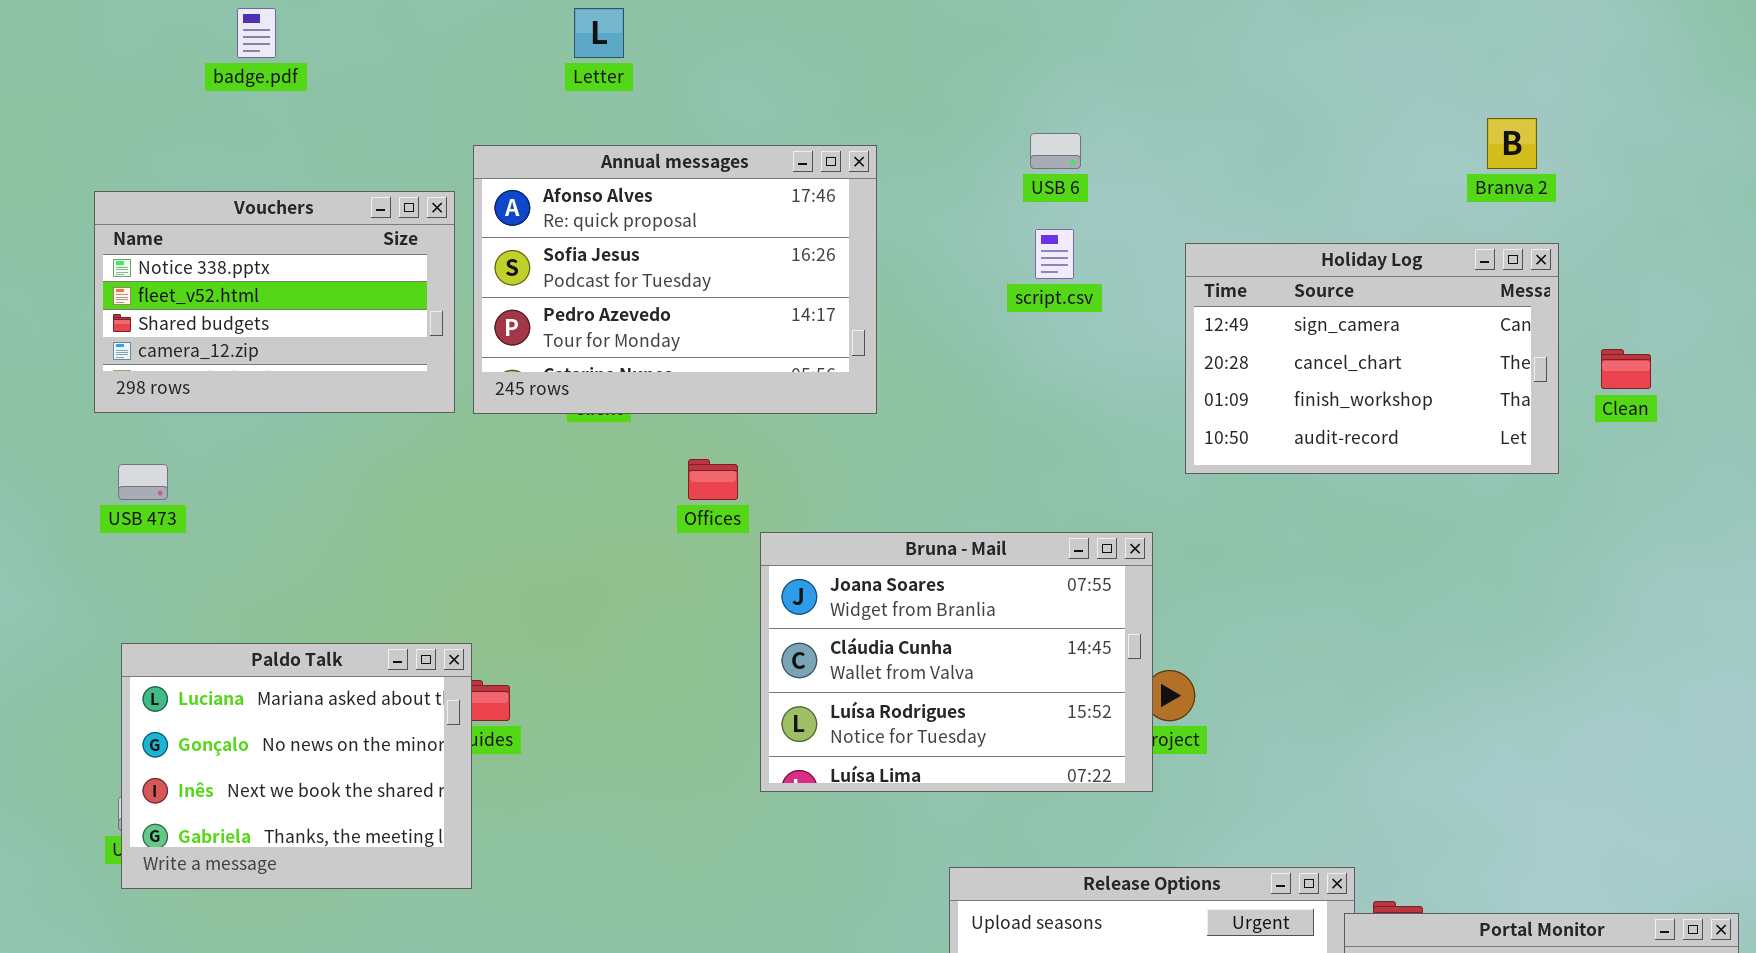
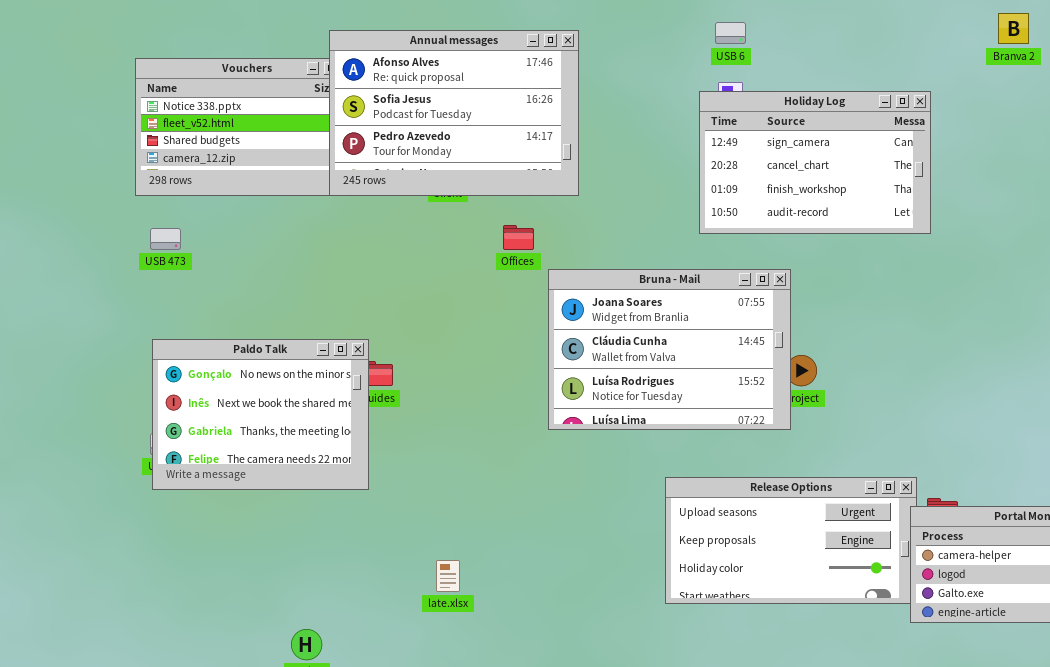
Annual messages: [473,145,877,414] -> [329,30,579,196], moved
Holiday Log: [1185,243,1559,474] -> [699,91,931,234], moved
Paldo Talk: [121,643,472,889] -> [152,339,369,490], scrolled down 1 row

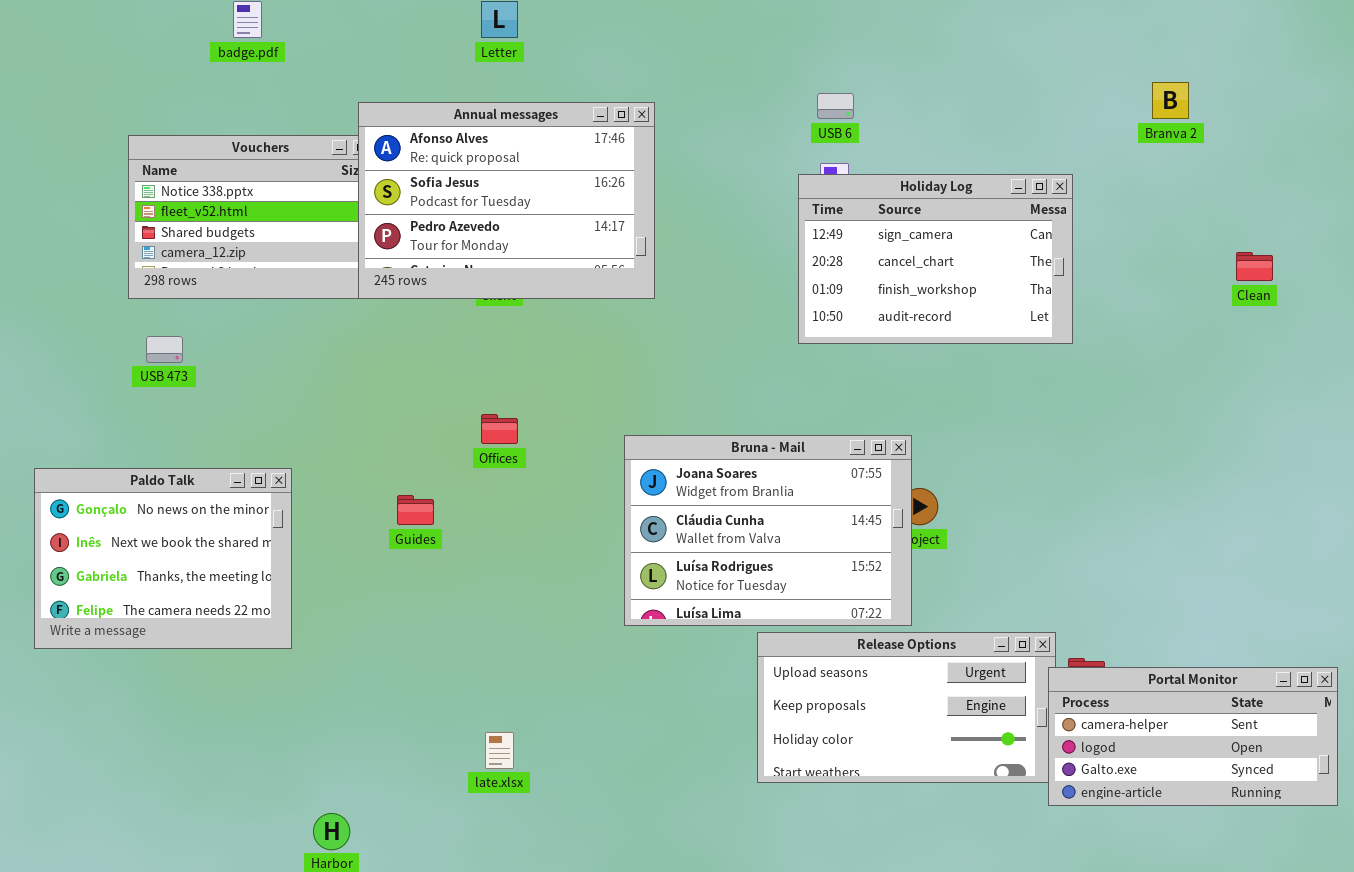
Offices: [503,225,534,250] -> [481,414,518,444], moved
Bruna - Mail: [548,269,791,430] -> [624,435,912,626], moved
Paldo Talk: [152,339,369,490] -> [34,468,292,649], moved

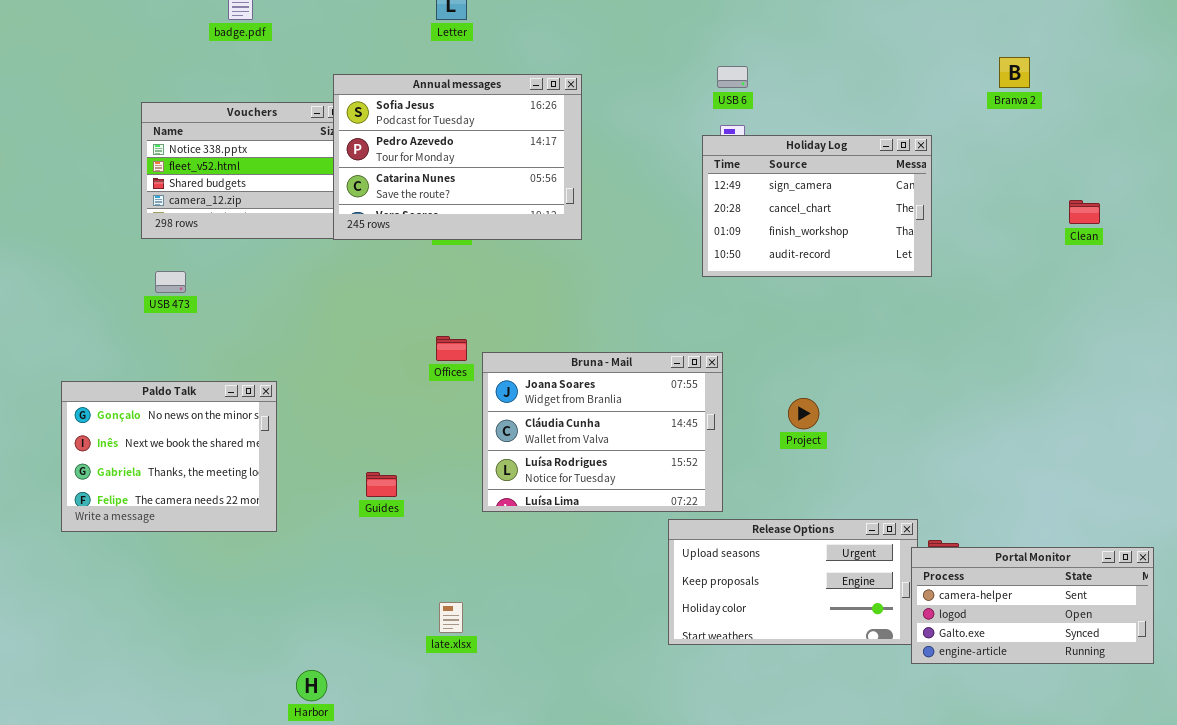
Annual messages: [358,102,655,299] -> [333,74,582,240], scrolled down 1 row
Bruna - Mail: [624,435,912,626] -> [482,352,723,512], moved
Guides: [397,495,434,525] -> [366,472,397,497], moved

